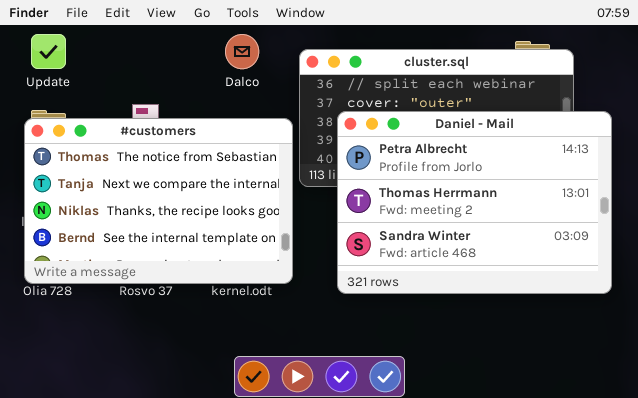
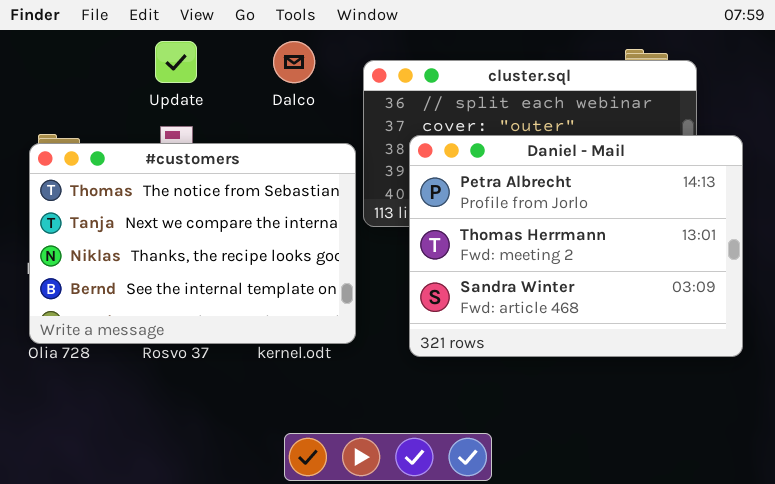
Update: [31,34,66,69] -> [155,41,197,83], moved

